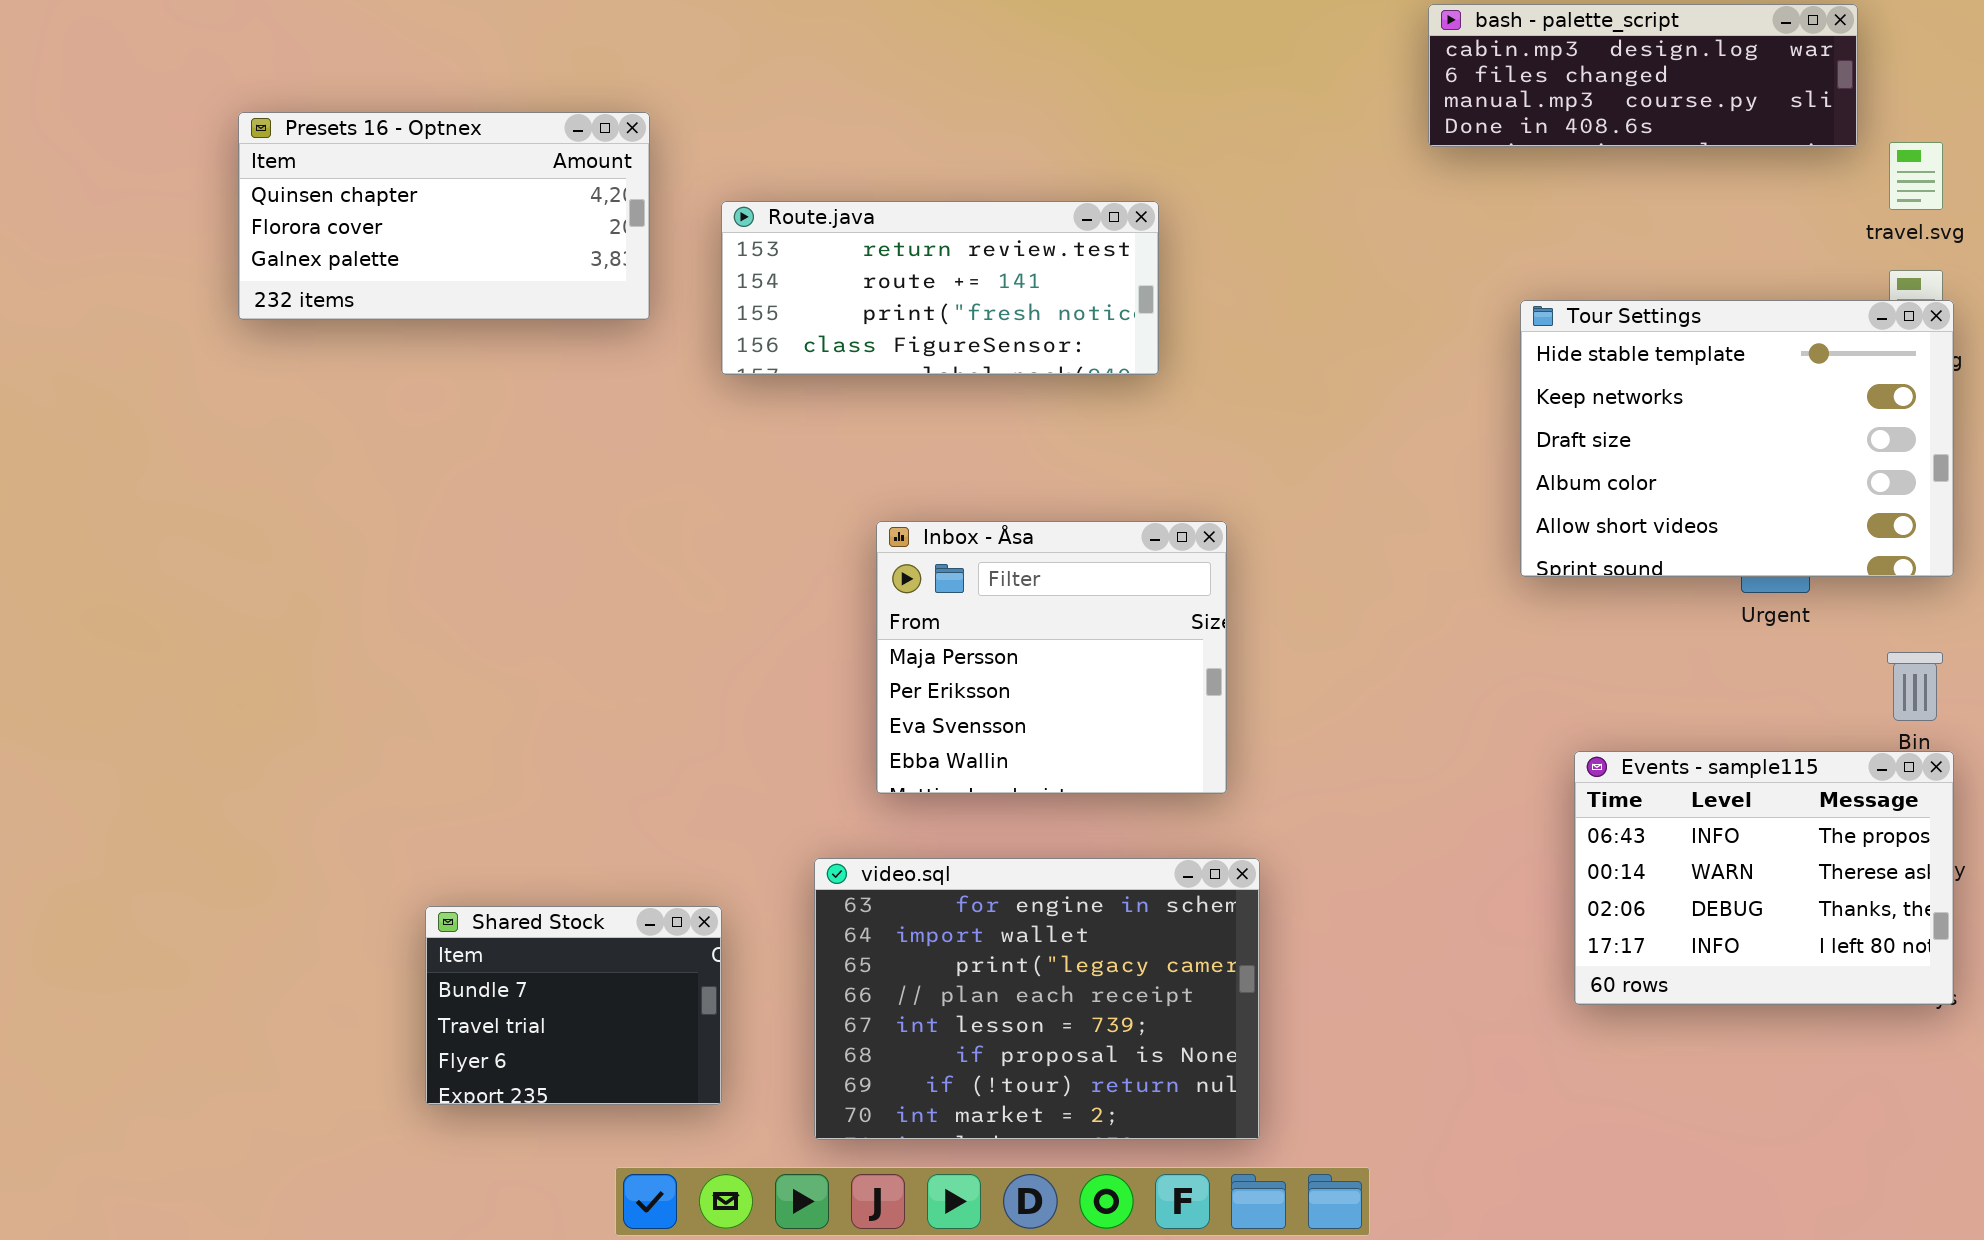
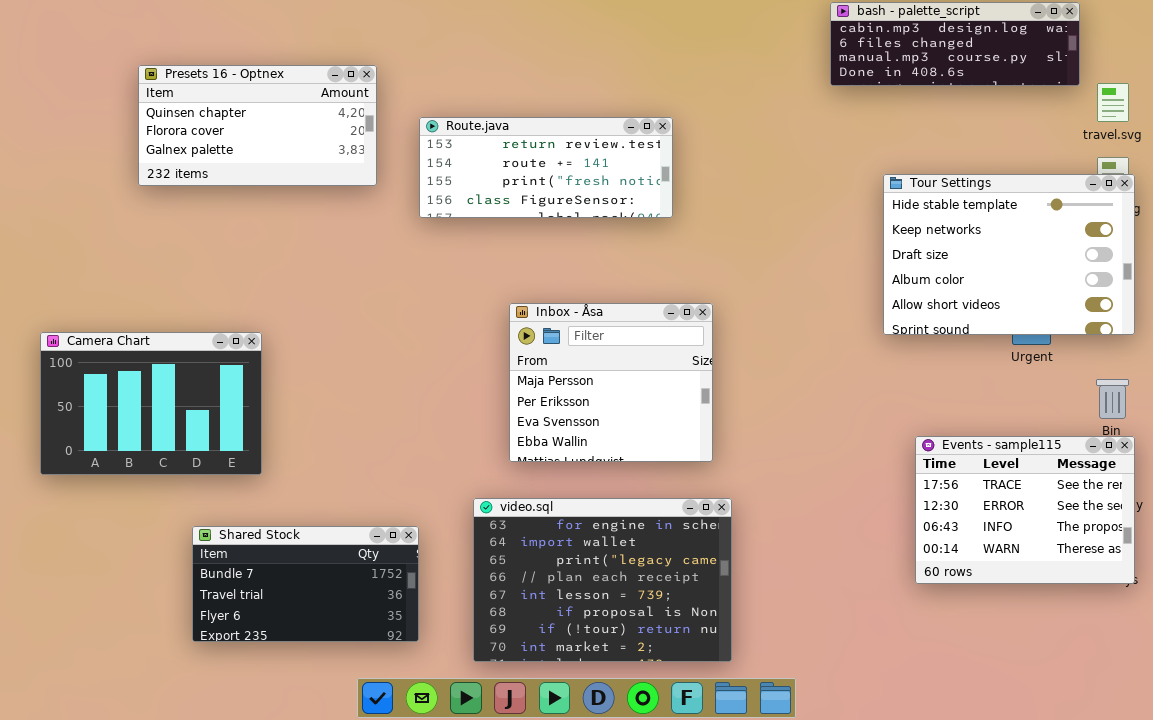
Camera Chart: none -> [40,332,262,475], opened
Events - sample115: [1574,751,1954,1005] -> [915,436,1135,584], scrolled up 2 rows
Shared Stock: [425,906,722,1105] -> [192,526,419,642], resized

